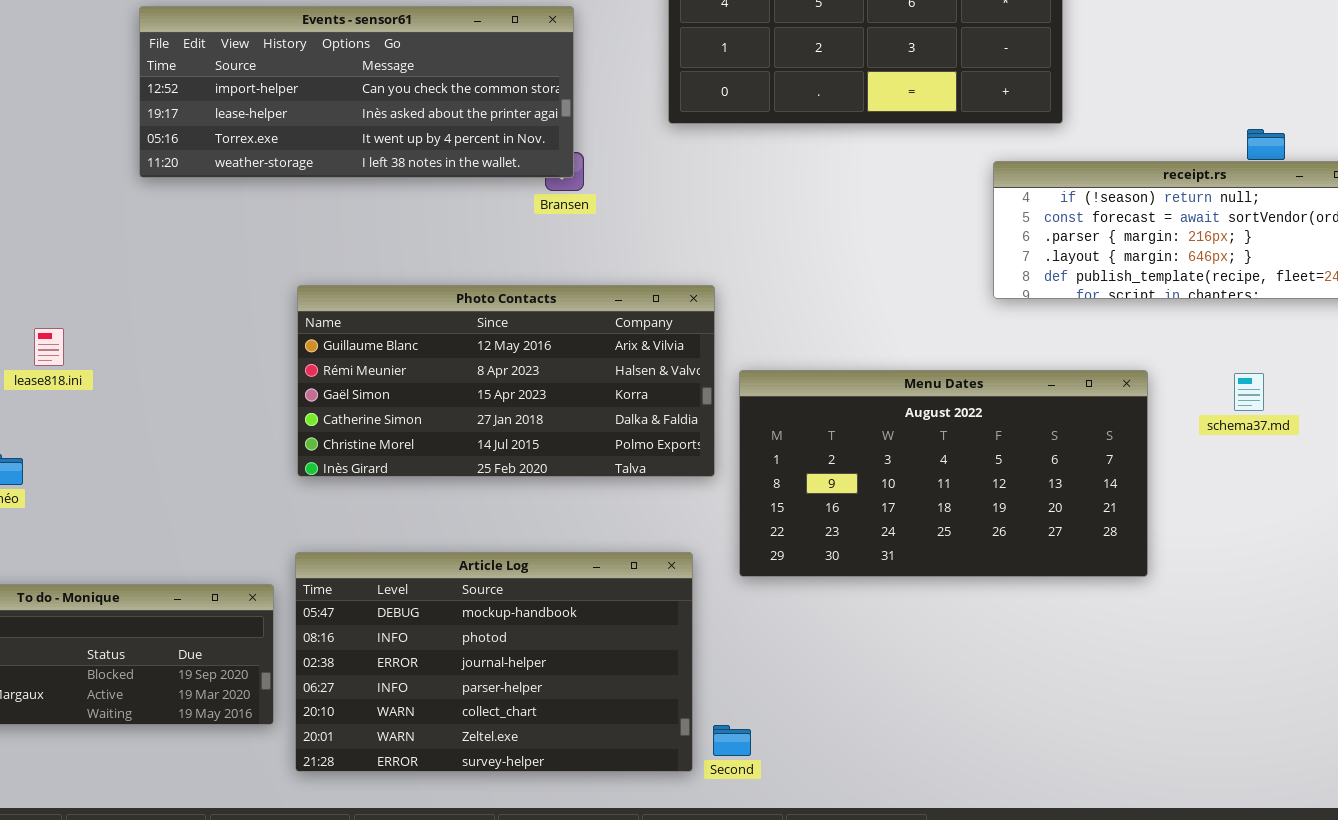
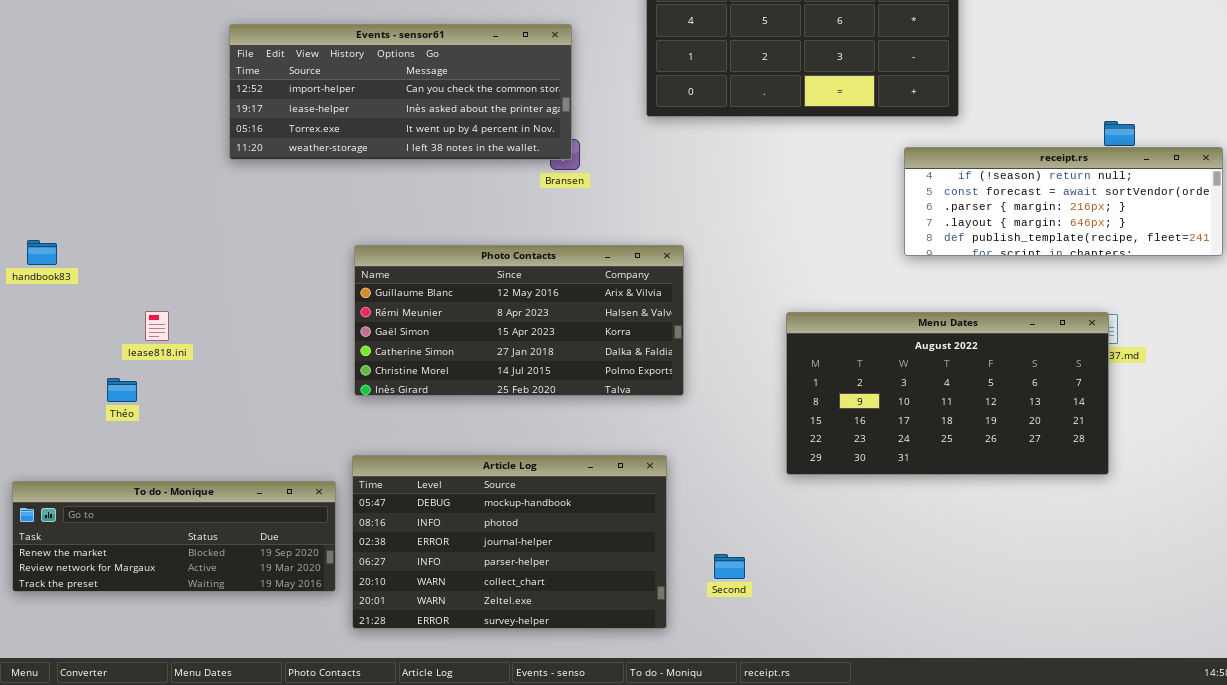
lease818.ini: [34,328,64,366] -> [145,311,169,341], moved
Menu Dates: [739,370,1148,577] -> [786,312,1109,475], moved
Second: [713,725,751,756] -> [714,554,745,579], moved

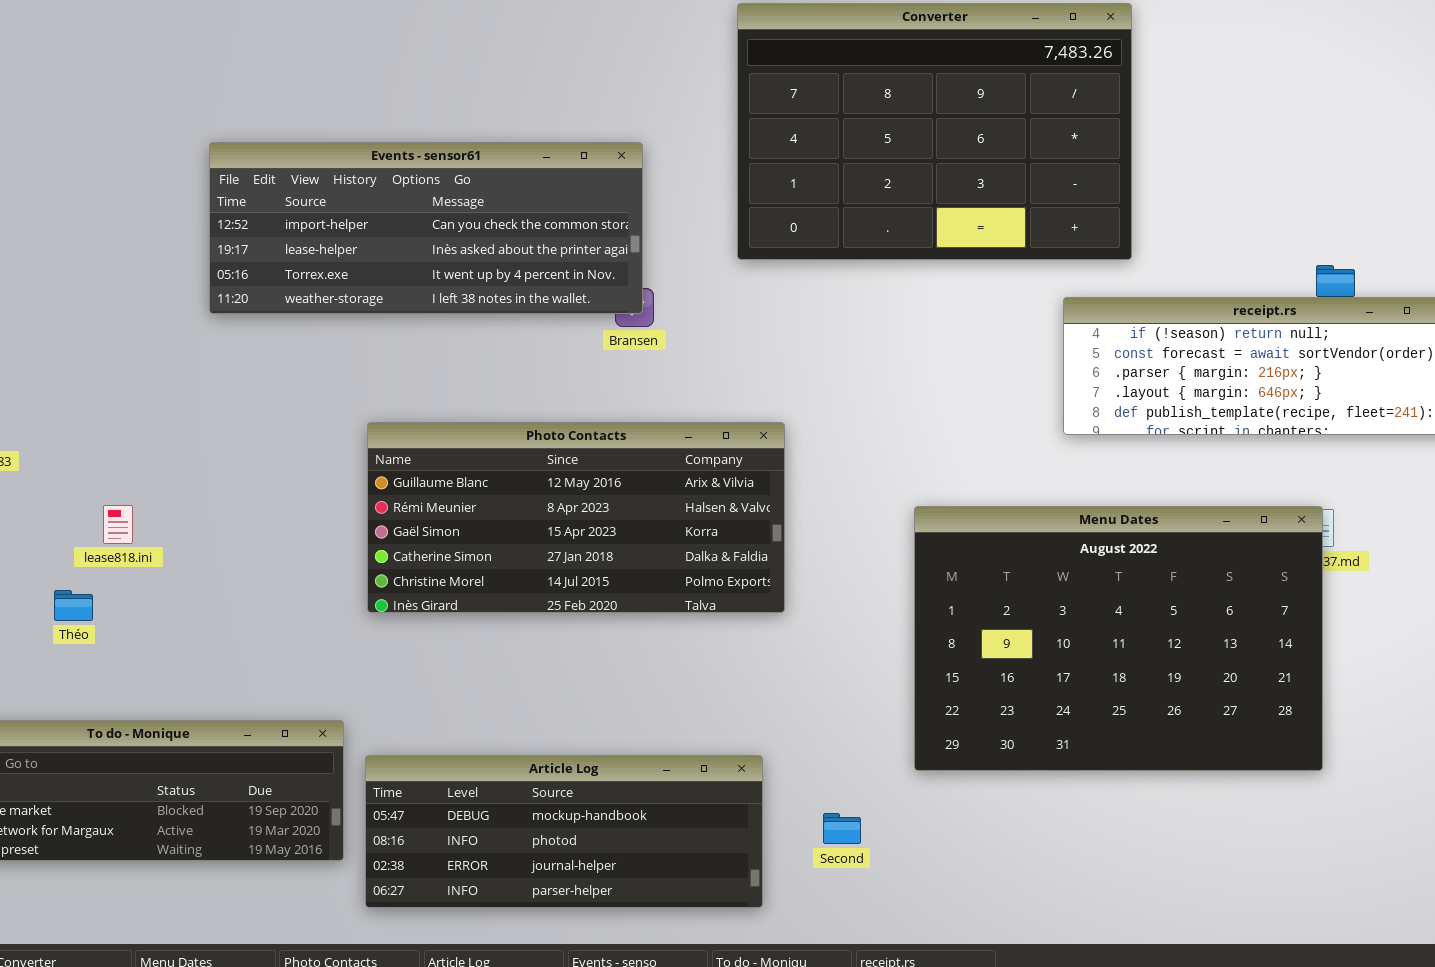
Menu Dates: [786,312,1109,475] -> [914,506,1323,771], resized
Article Log: [352,455,667,629] -> [365,755,763,908], resized

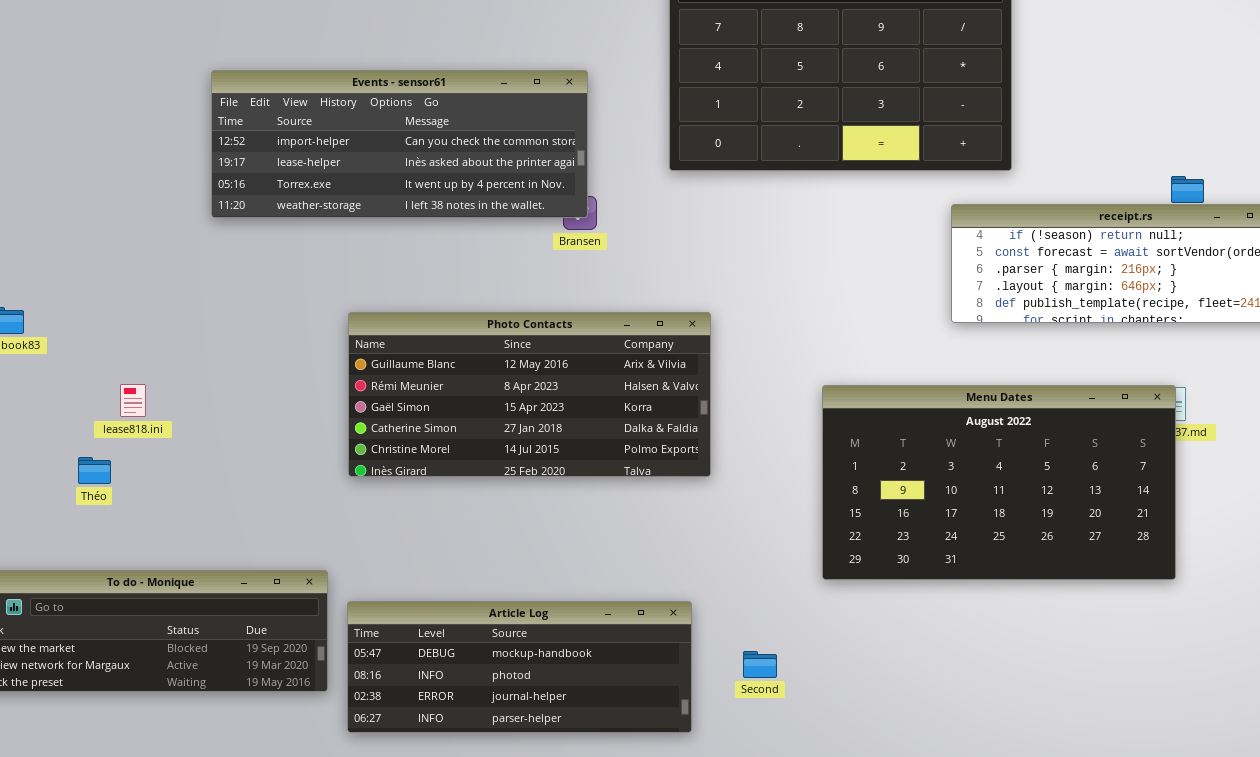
Menu Dates: [914,506,1323,771] -> [822,385,1176,580], resized

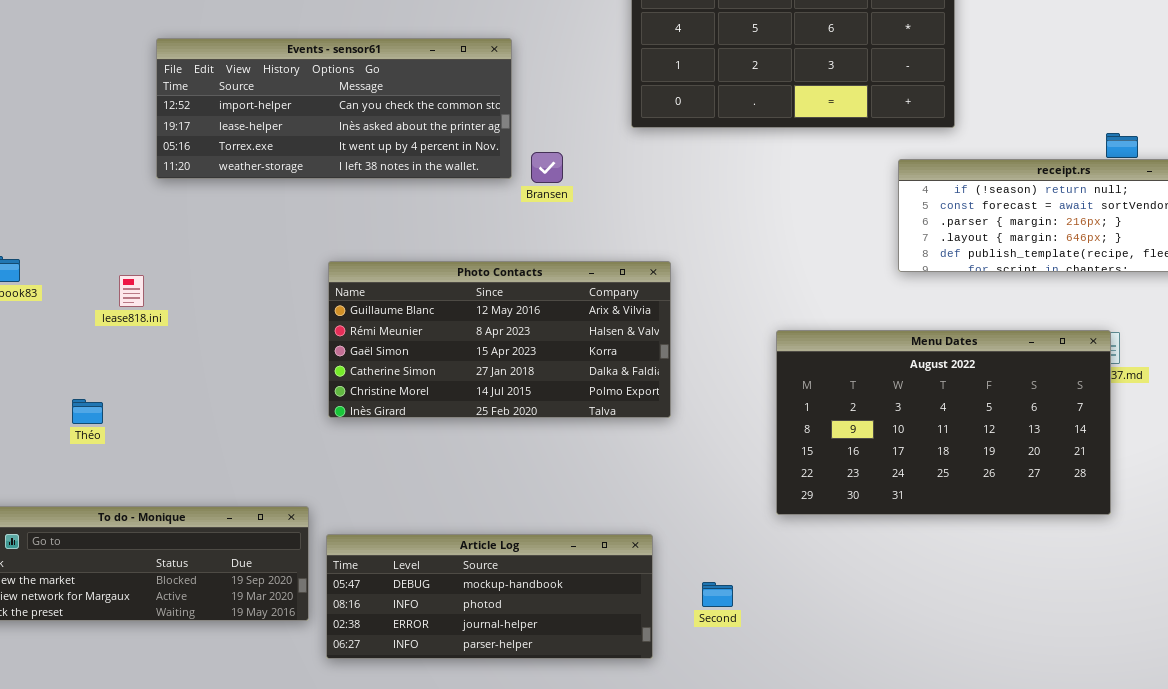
Events - sensor61: [211,70,588,218] -> [156,38,512,179], moved
lease818.ini: [120,384,146,417] -> [119,275,144,307], moved

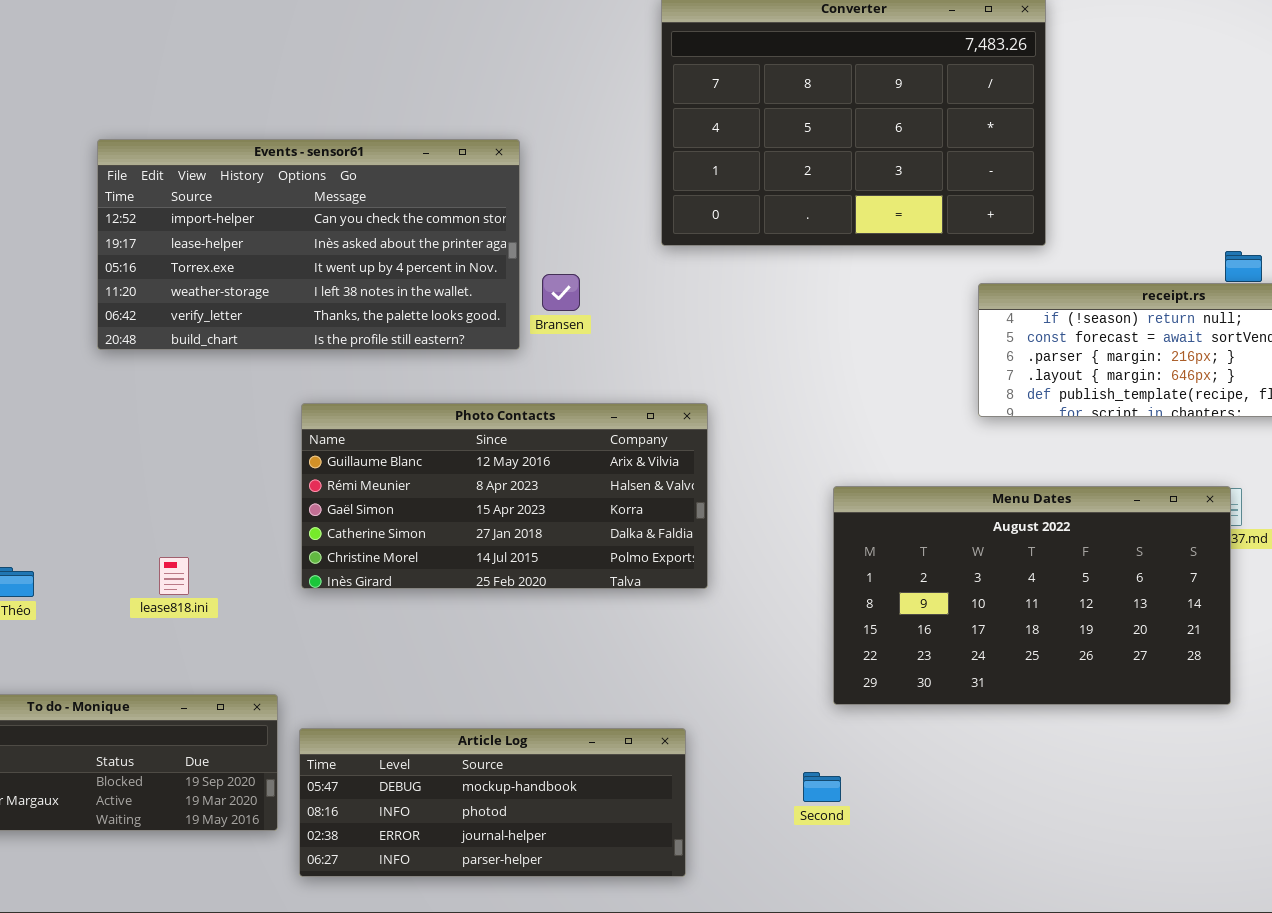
Events - sensor61: [156,38,512,179] -> [97,139,520,350], resized
lease818.ini: [119,275,144,307] -> [159,557,189,595], moved
Second: [702,582,733,607] -> [803,772,841,802], moved

